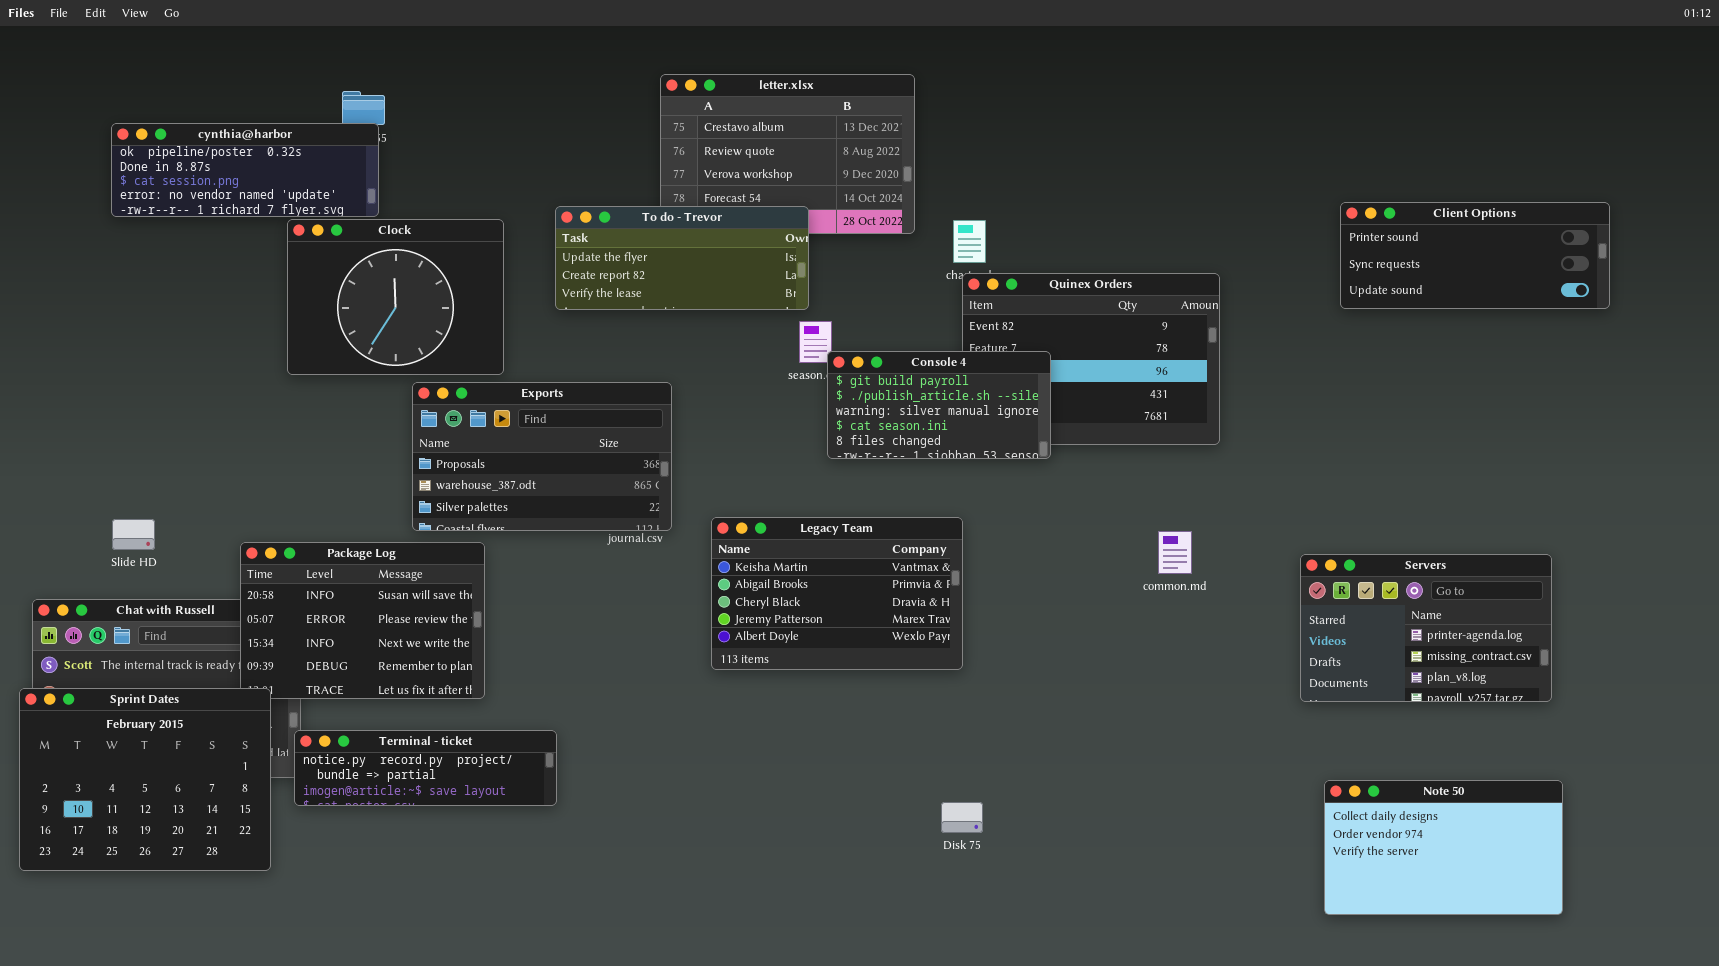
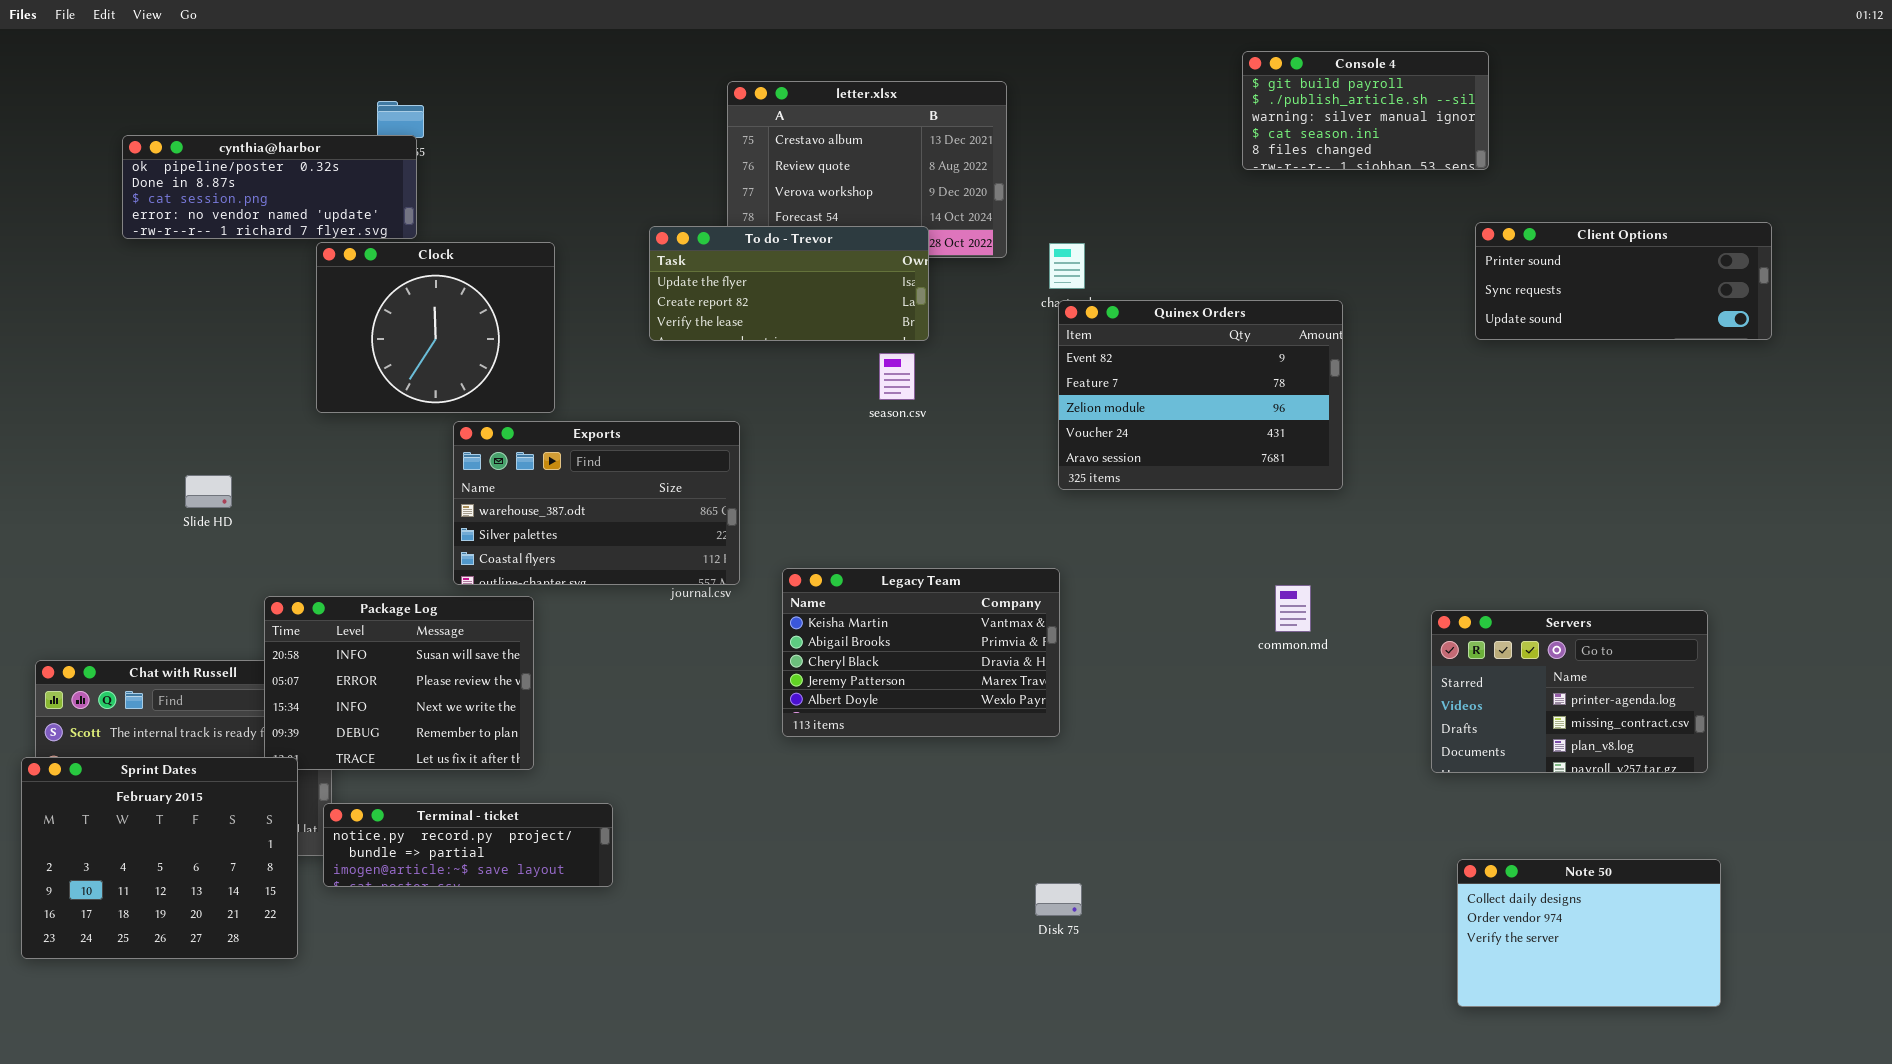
To do - Trevor: [555,206,809,310] -> [649,226,929,341], moved
Console 4: [827,351,1051,459] -> [1242,51,1489,170], moved
Exports: [412,382,672,531] -> [453,421,740,585], scrolled down 1 row
Slide HD: [112,519,155,550] -> [185,475,232,508], moved

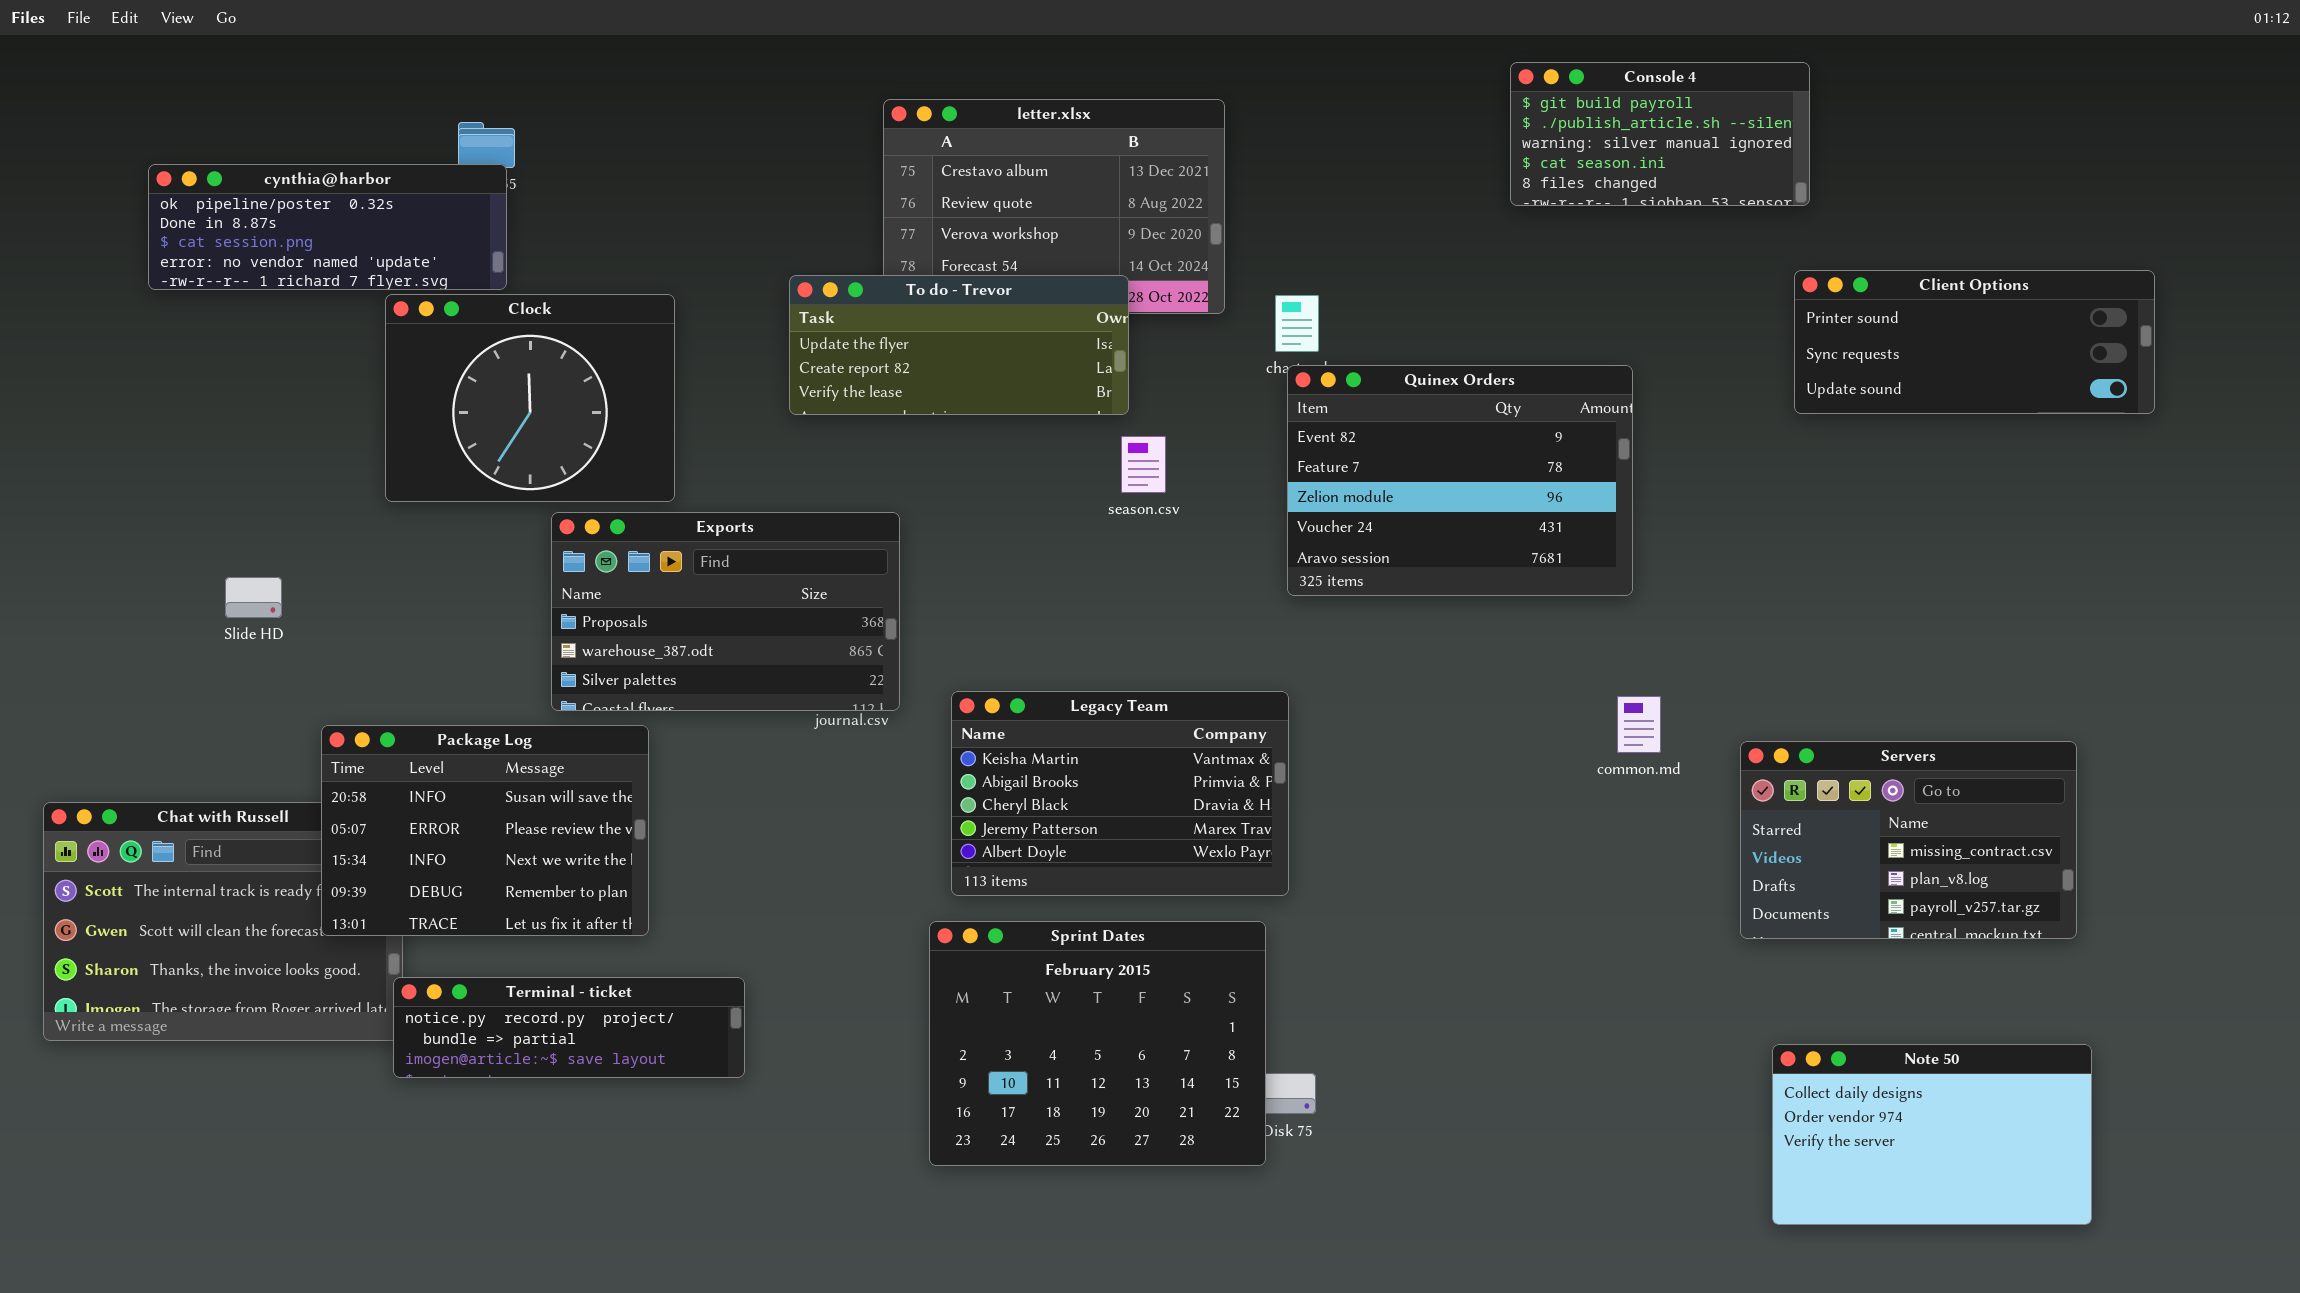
season.csv: [879,353,915,400] -> [1121,436,1166,493], moved
Exports: [453,421,740,585] -> [551,512,900,711], scrolled up 1 row
common.md: [1275,585,1311,632] -> [1617,696,1661,753], moved
Servers: [1431,610,1708,773] -> [1740,741,2077,939], scrolled down 1 row
Sprint Dates: [21,757,298,959] -> [929,921,1266,1166], moved

